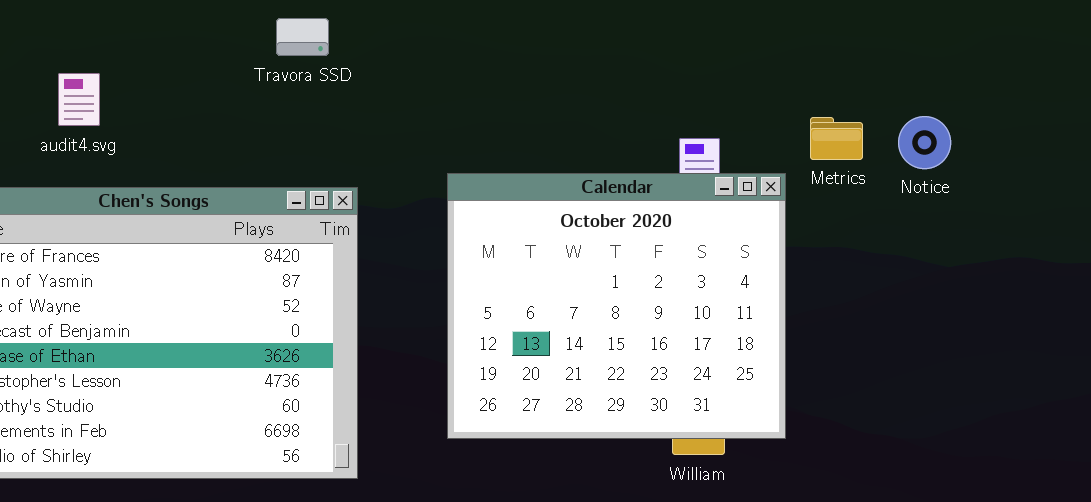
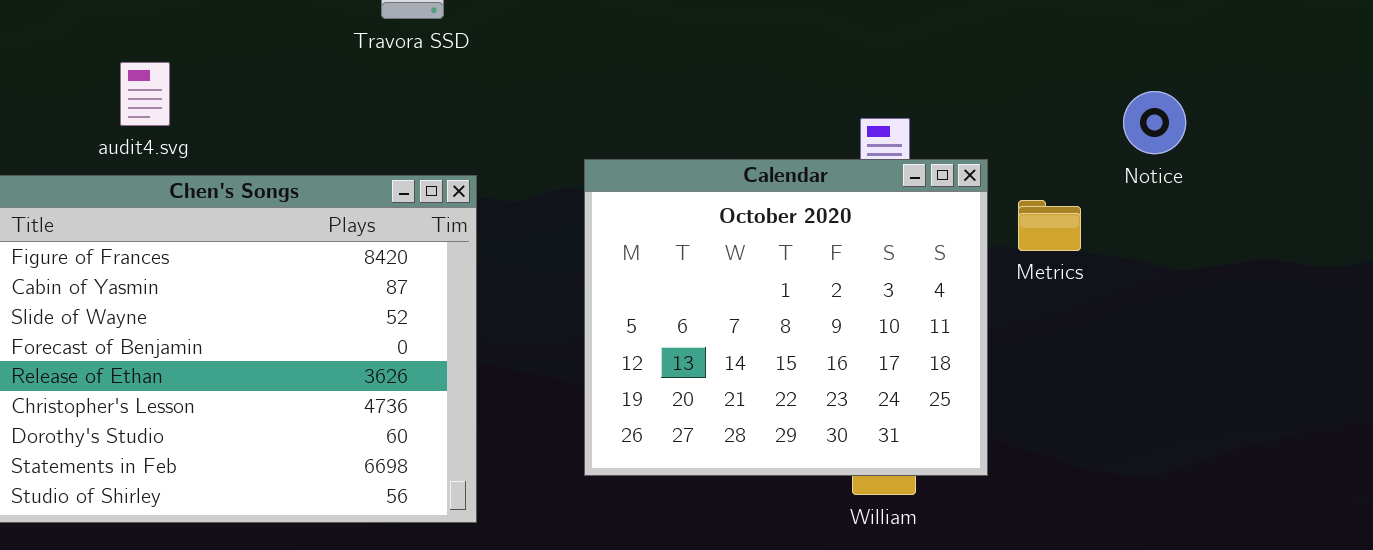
audit4.svg: [58,73,100,126] -> [120,62,170,126], moved
Metrics: [810,117,863,160] -> [1018,200,1081,251], moved

